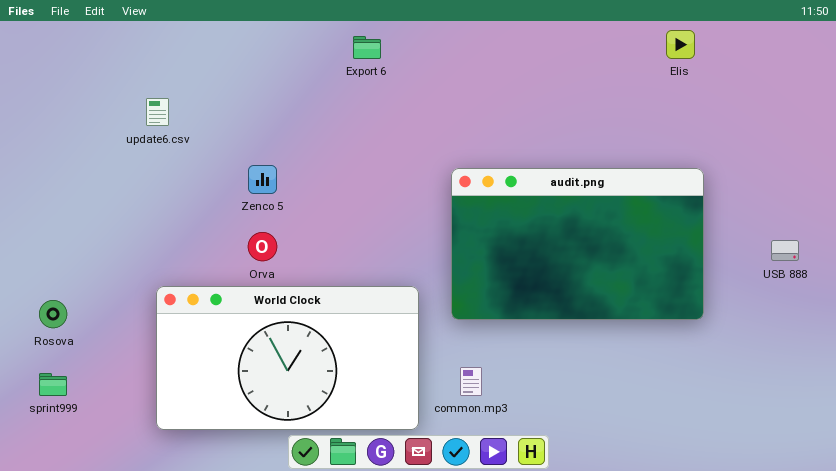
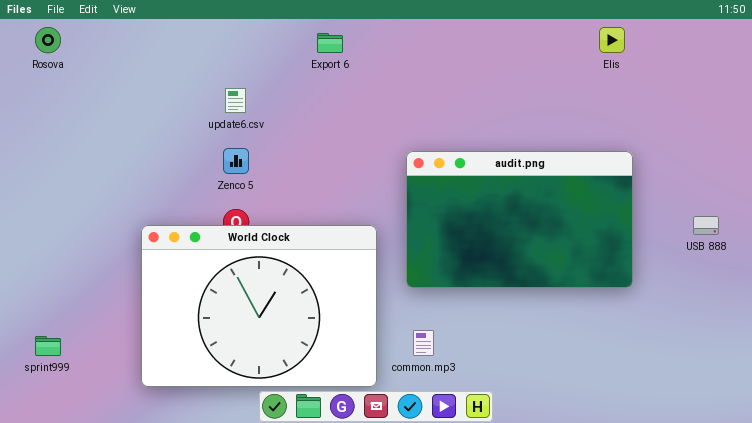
update6.csv: [146,98,169,126] -> [225,88,246,113], moved
World Clock: [156,286,419,430] -> [141,225,377,387], resized
Rosova: [39,300,67,328] -> [35,27,61,53], moved

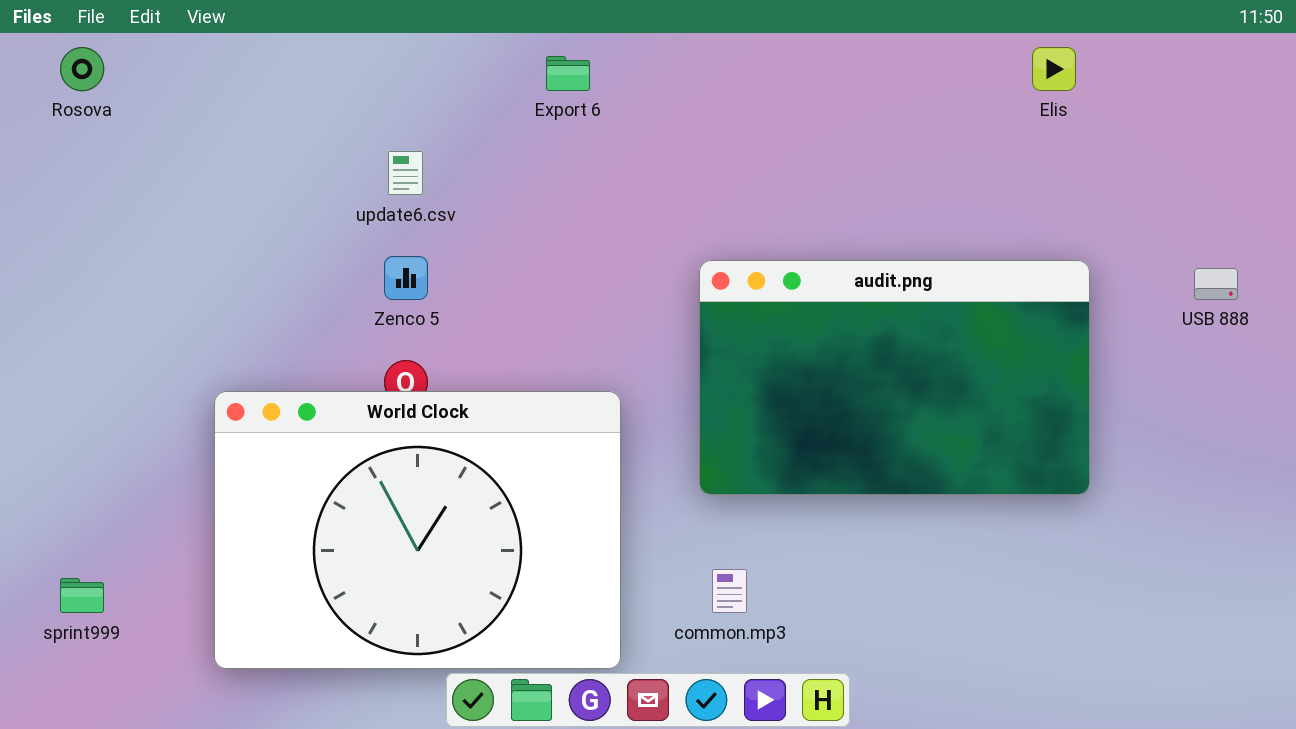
USB 888: [693,216,719,235] -> [1194,268,1238,300], moved
World Clock: [141,225,377,387] -> [214,391,621,669], moved

